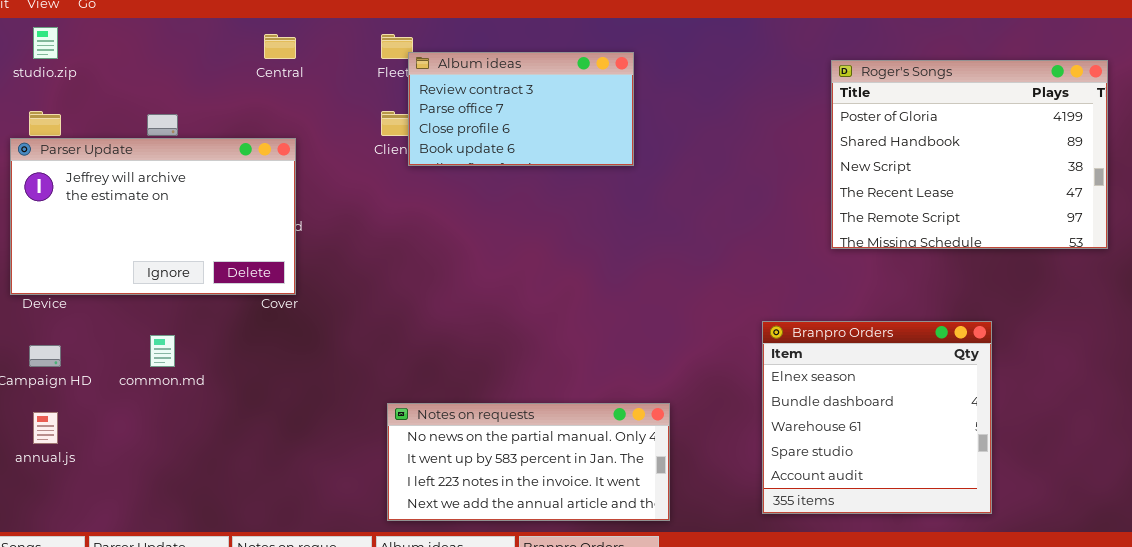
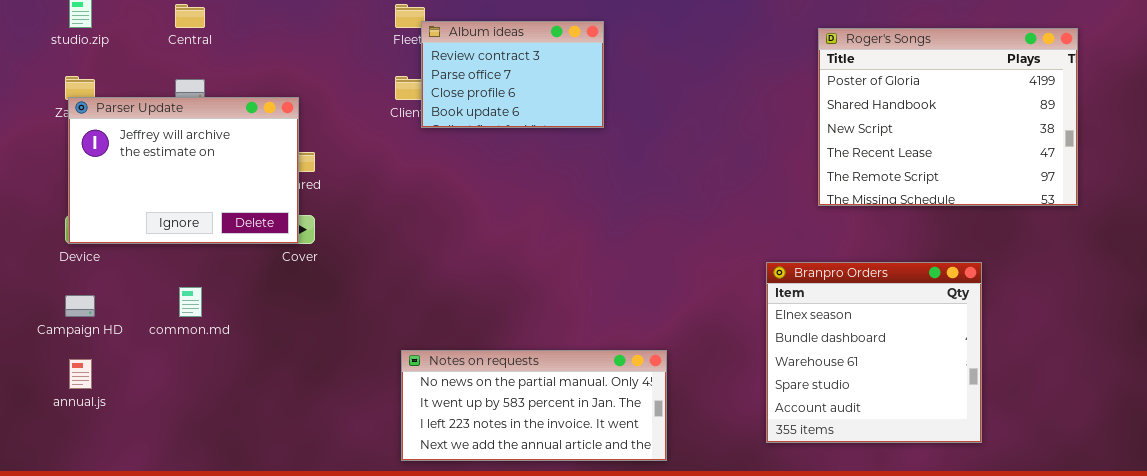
Central: [264,34,296,59] -> [175,4,205,28], moved
Album ideas: [408,52,634,166] -> [421,21,604,128], resized
Parser Update: [10,138,296,295] -> [68,97,299,244], moved, resized
Branpro Orders: [762,321,992,514] -> [766,262,982,443], moved

